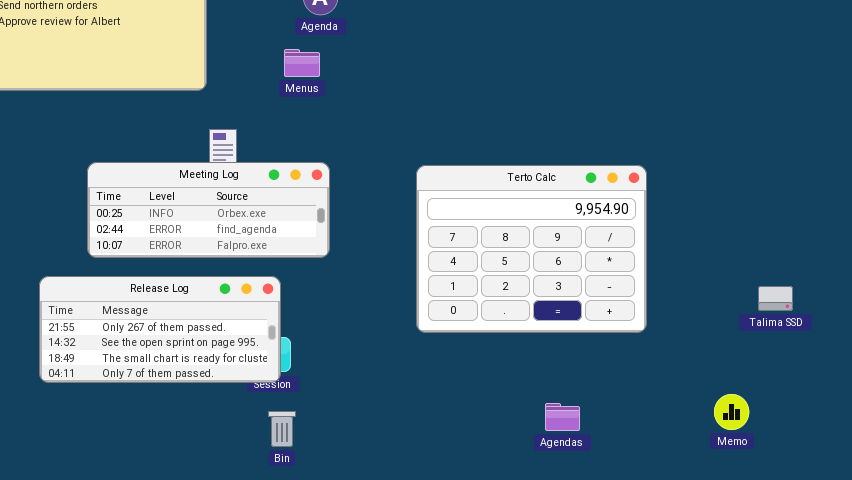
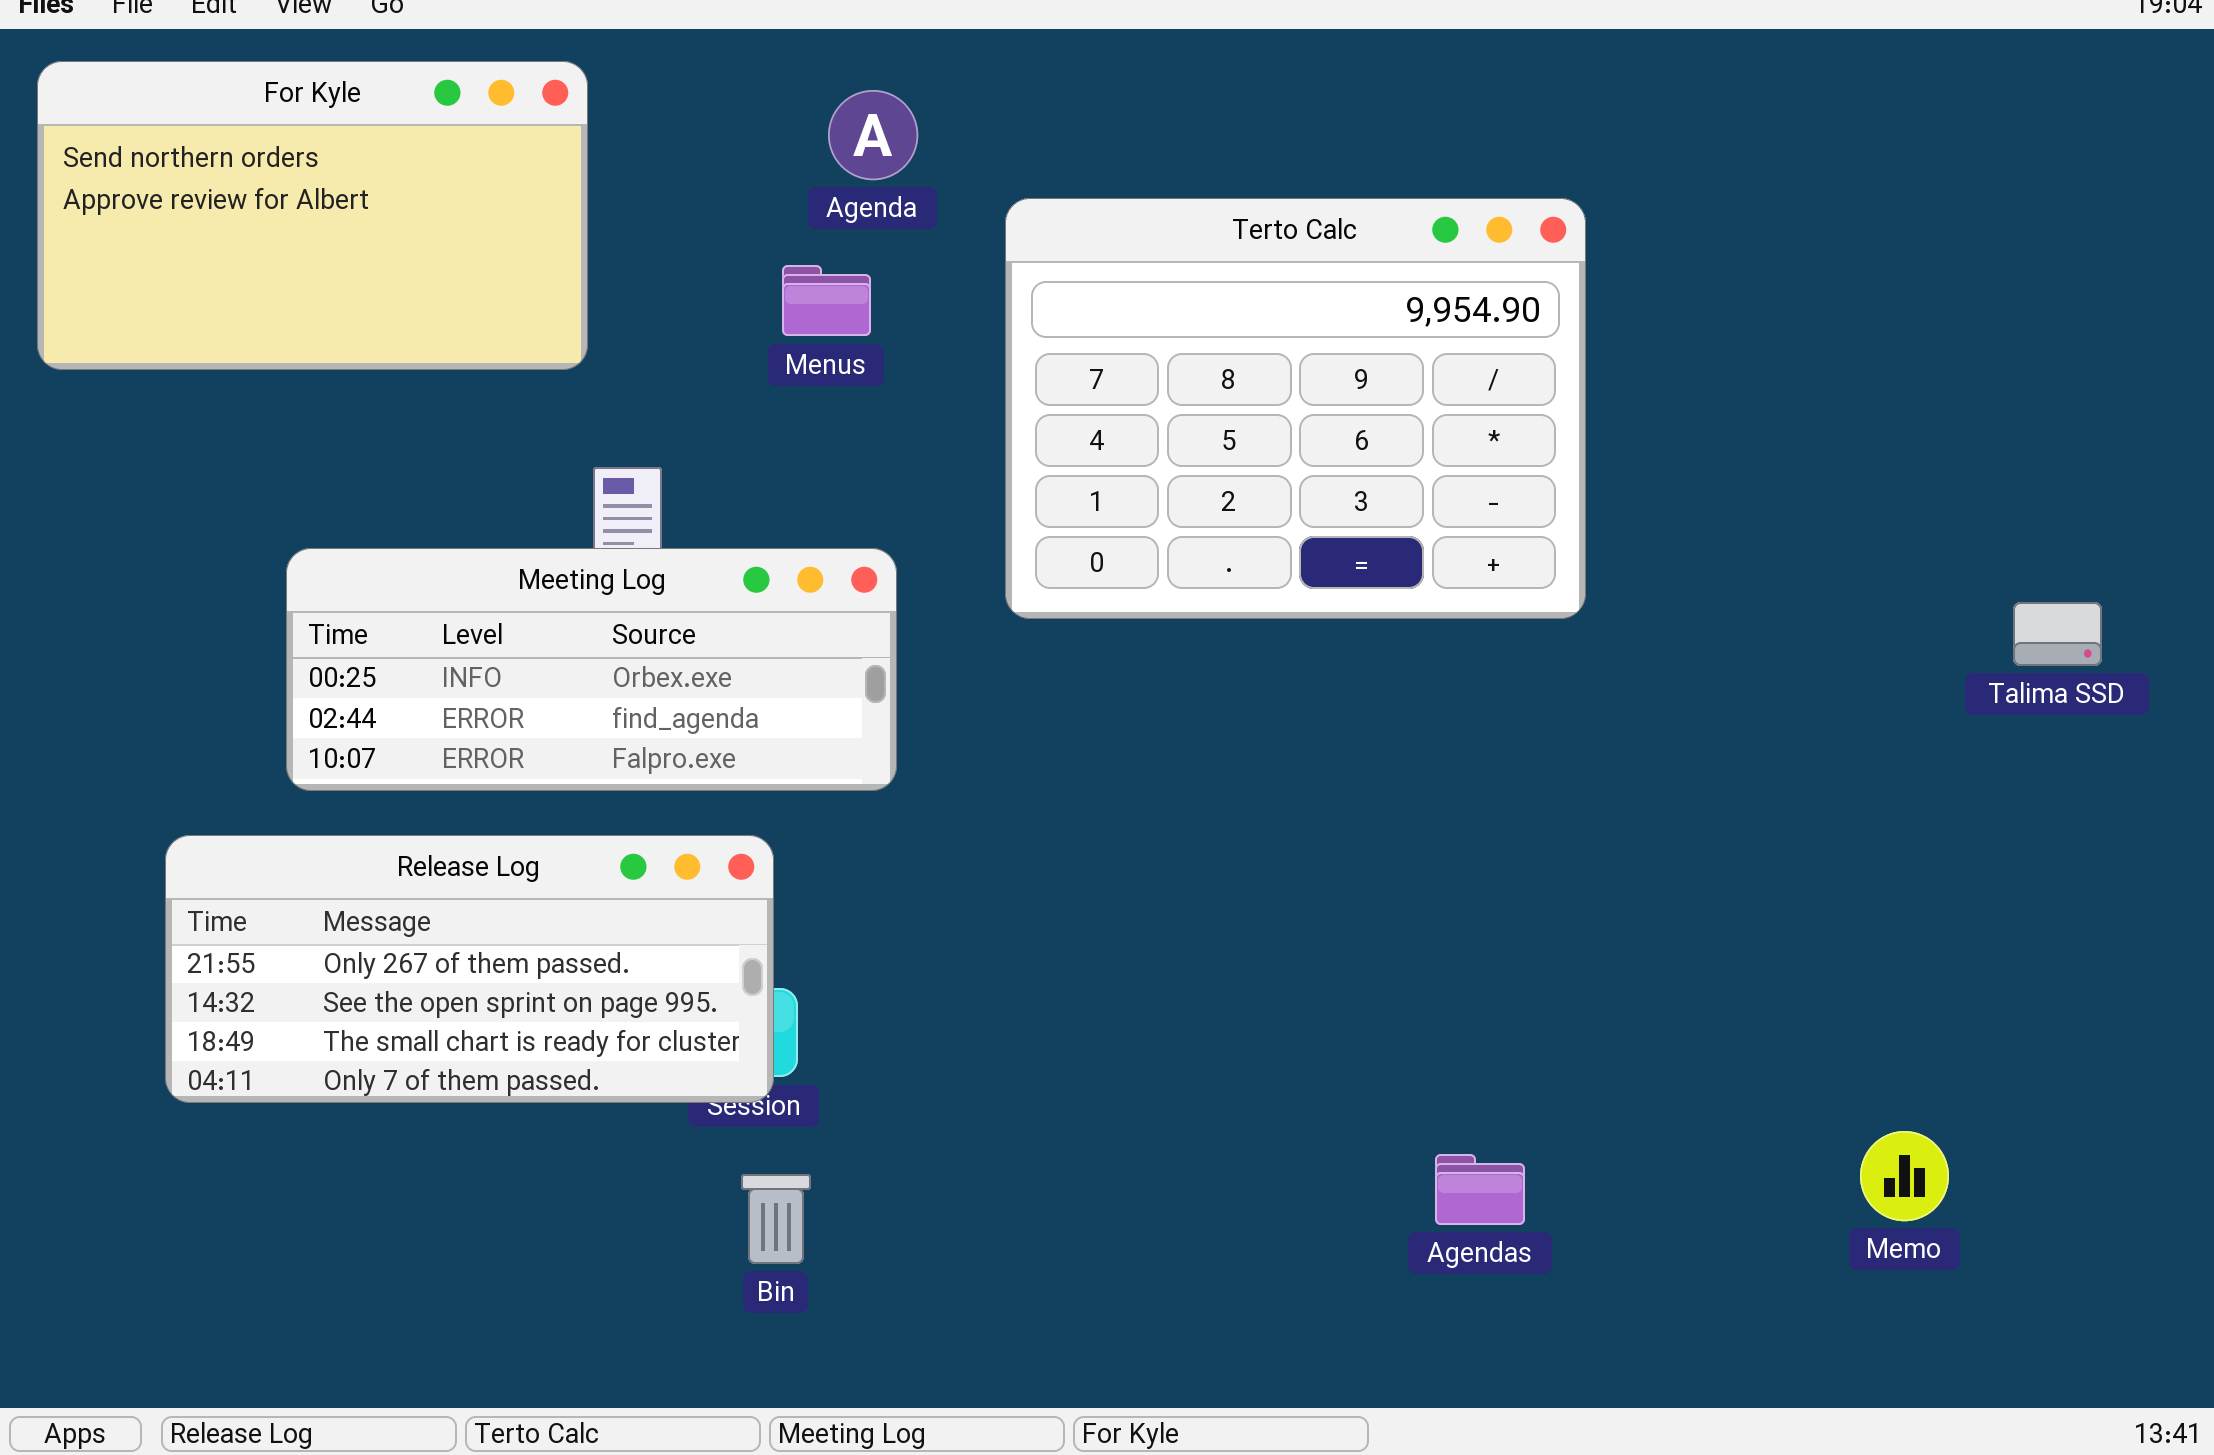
Terto Calc: [416,165,647,333] -> [1005,198,1586,619], moved
Talima SSD: [758,286,793,311] -> [2013,602,2102,666], moved

